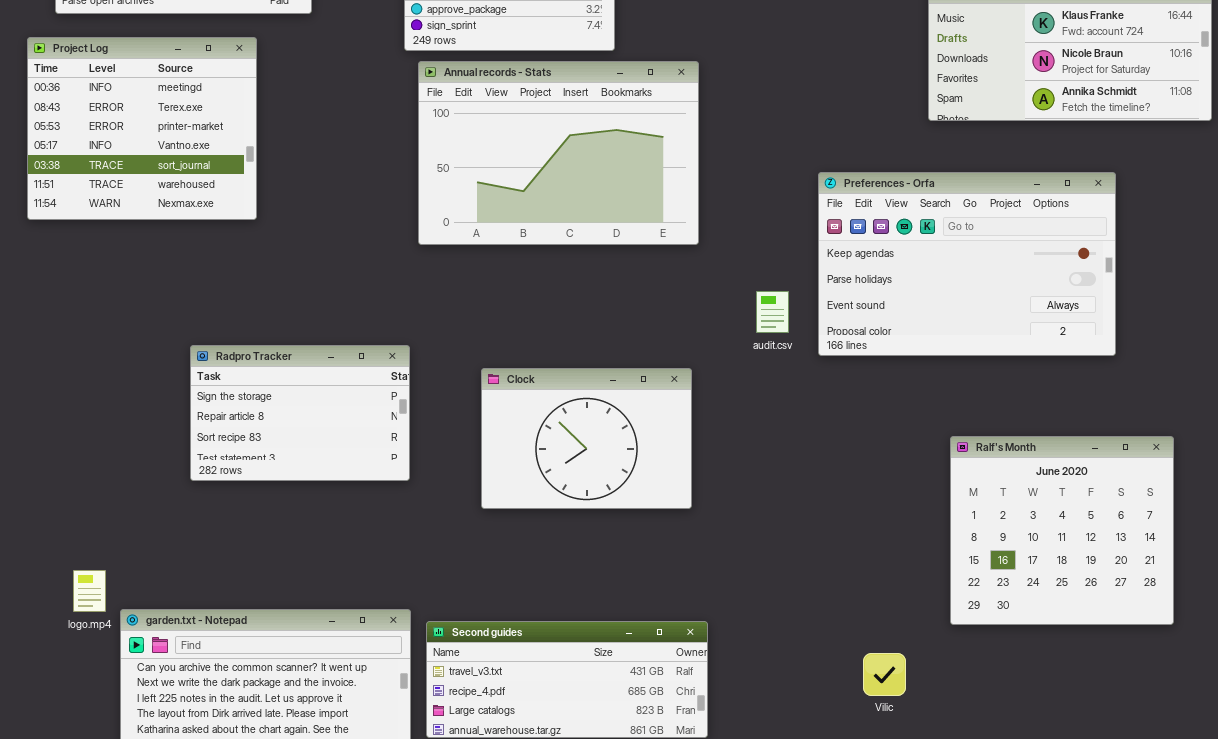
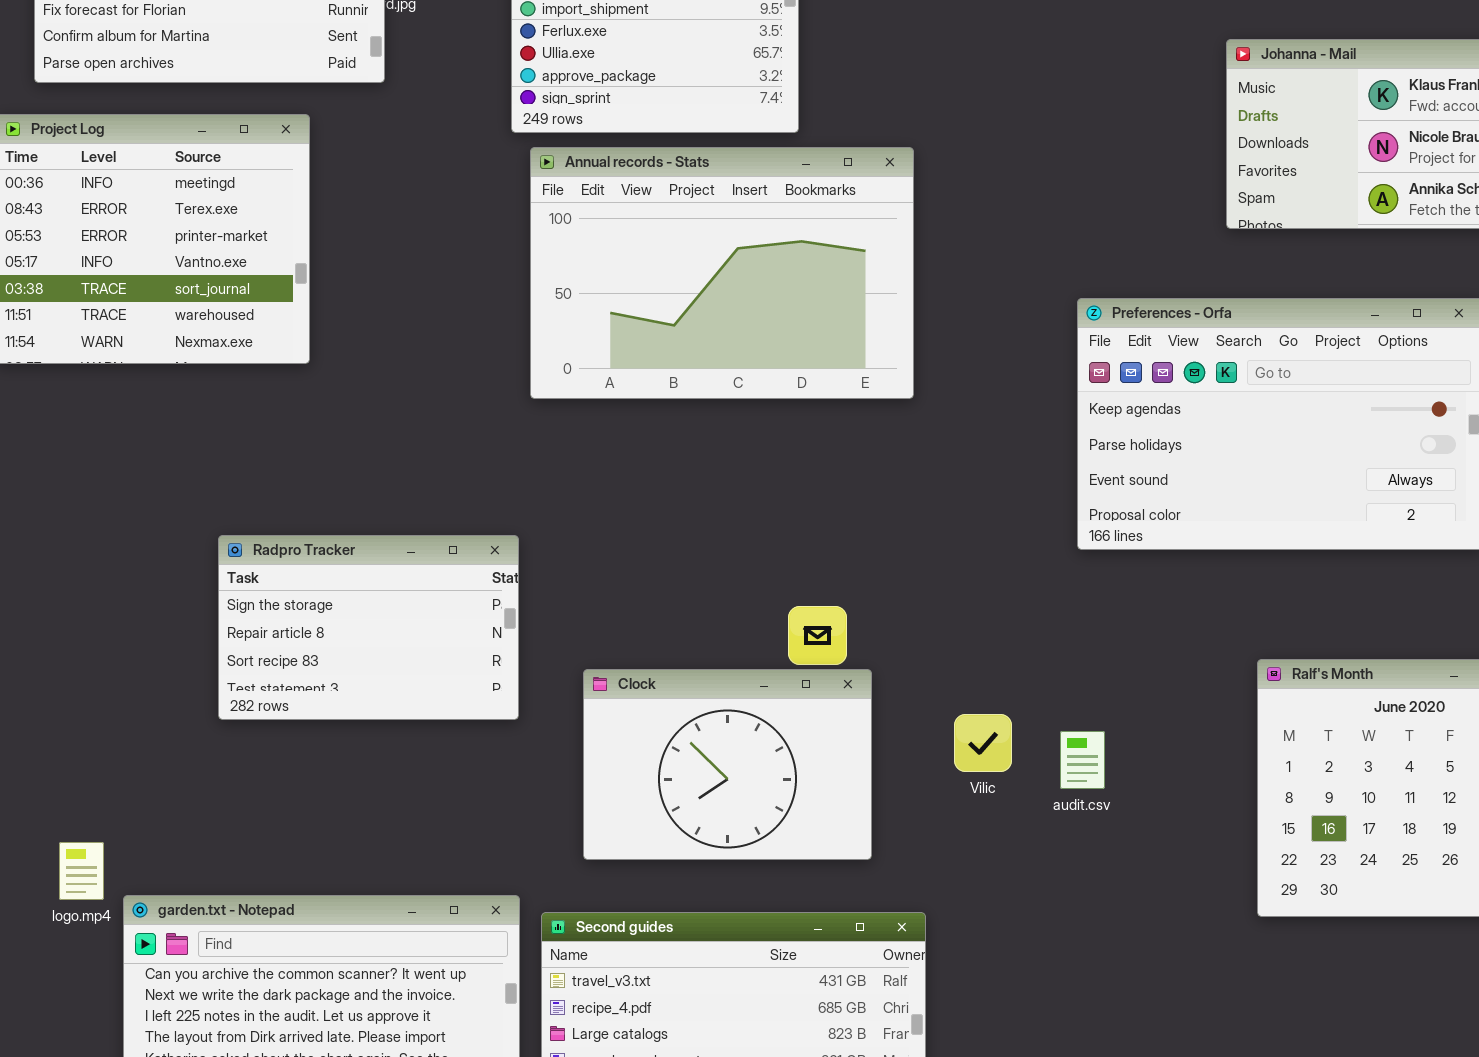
audit.csv: [756,291,789,333] -> [1060,731,1105,789], moved
Clock: [481,368,692,509] -> [583,669,872,860], moved
Vilic: [863,653,906,696] -> [954,714,1012,772], moved

